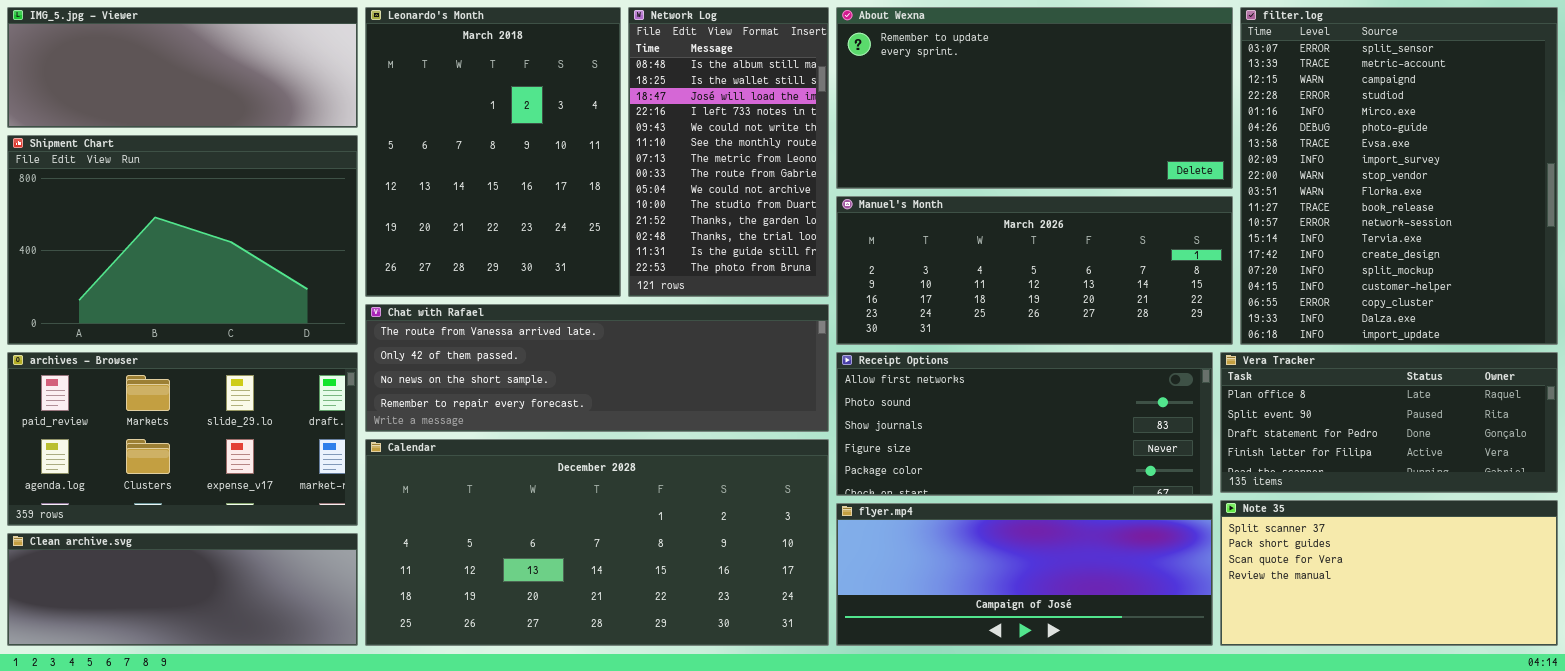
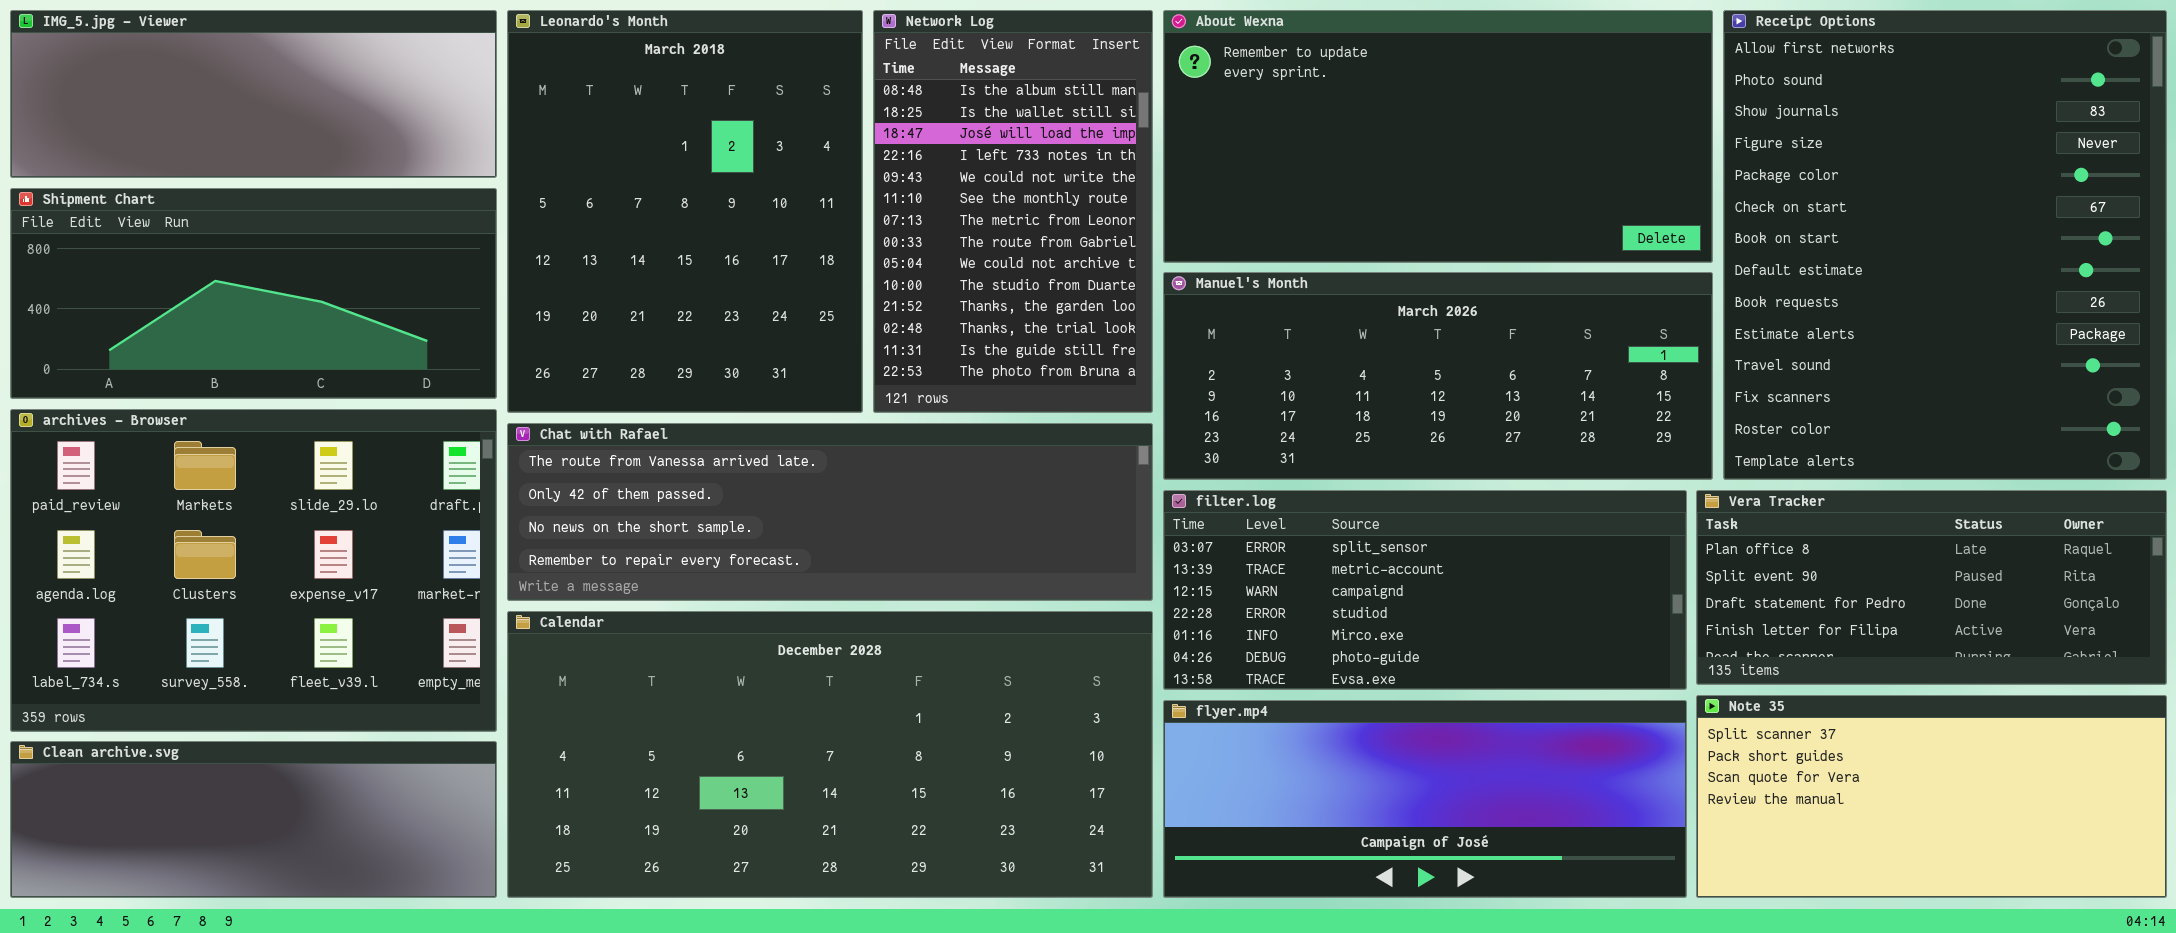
filter.log: [1240,7,1558,345] -> [1163,490,1687,690], moved, resized
Shipment Chart: [7,135,358,345] -> [10,188,497,399], resized
archives - Browser: [7,352,358,526] -> [10,409,497,732], resized
Receipt Options: [836,352,1213,496] -> [1723,10,2167,480], moved, resized

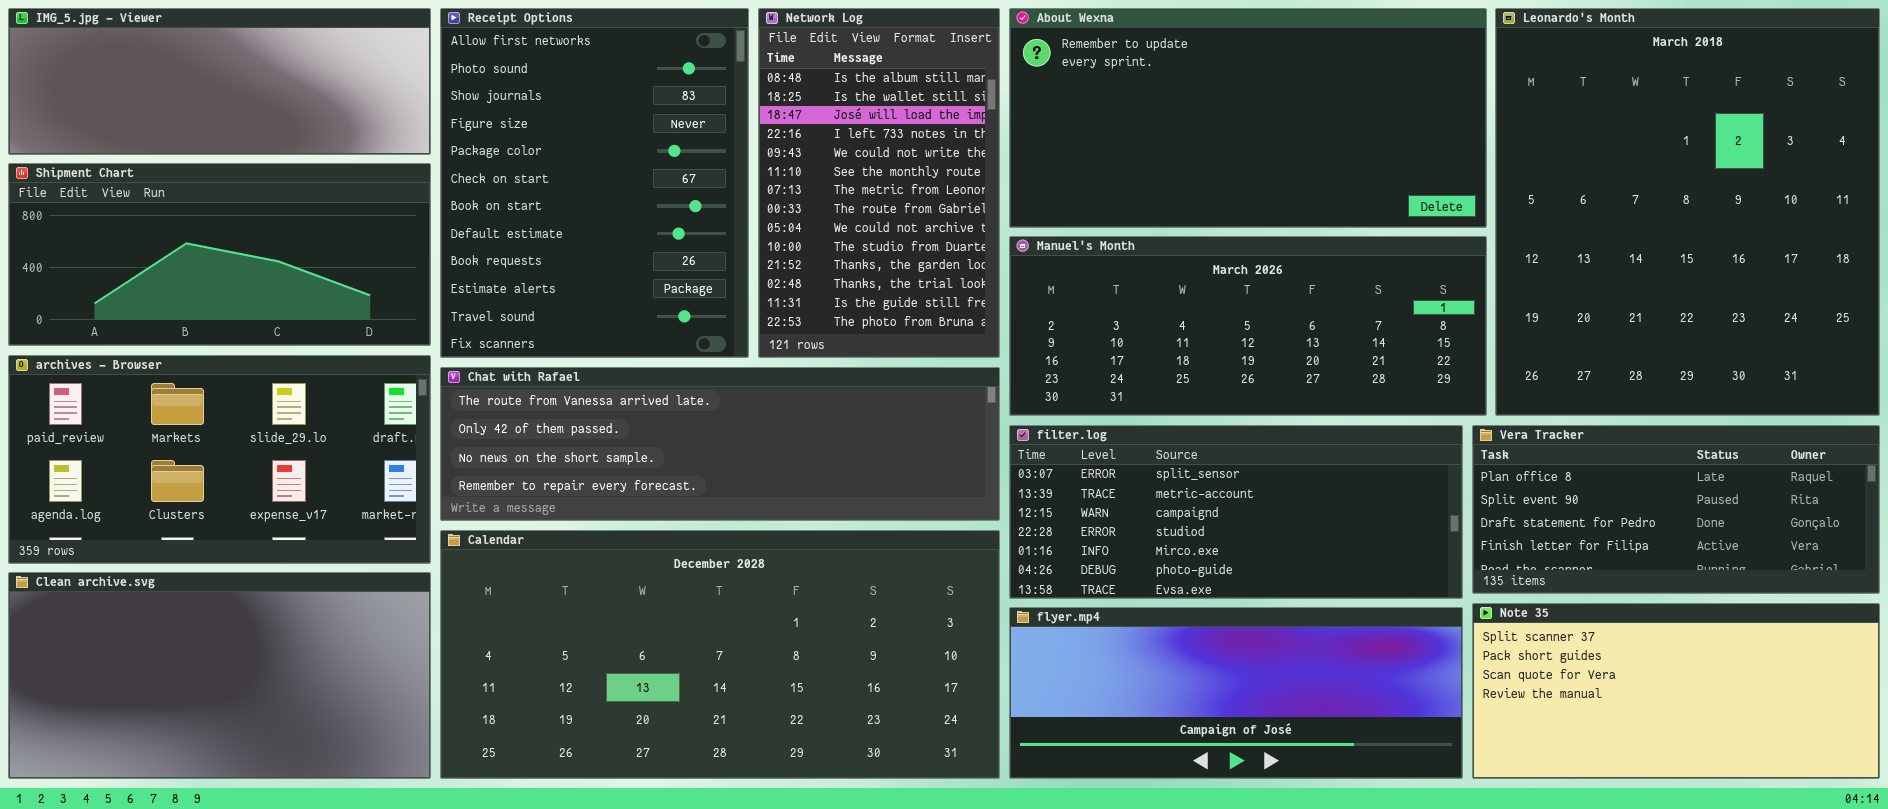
Leonardo's Month: [507,10,863,413] -> [1495,8,1880,416], moved, resized
Receipt Options: [1723,10,2167,480] -> [440,8,749,358], moved, resized
archives - Browser: [10,409,497,732] -> [8,355,431,564], resized
Clean archive.svg: [10,741,497,898] -> [8,572,431,779], resized

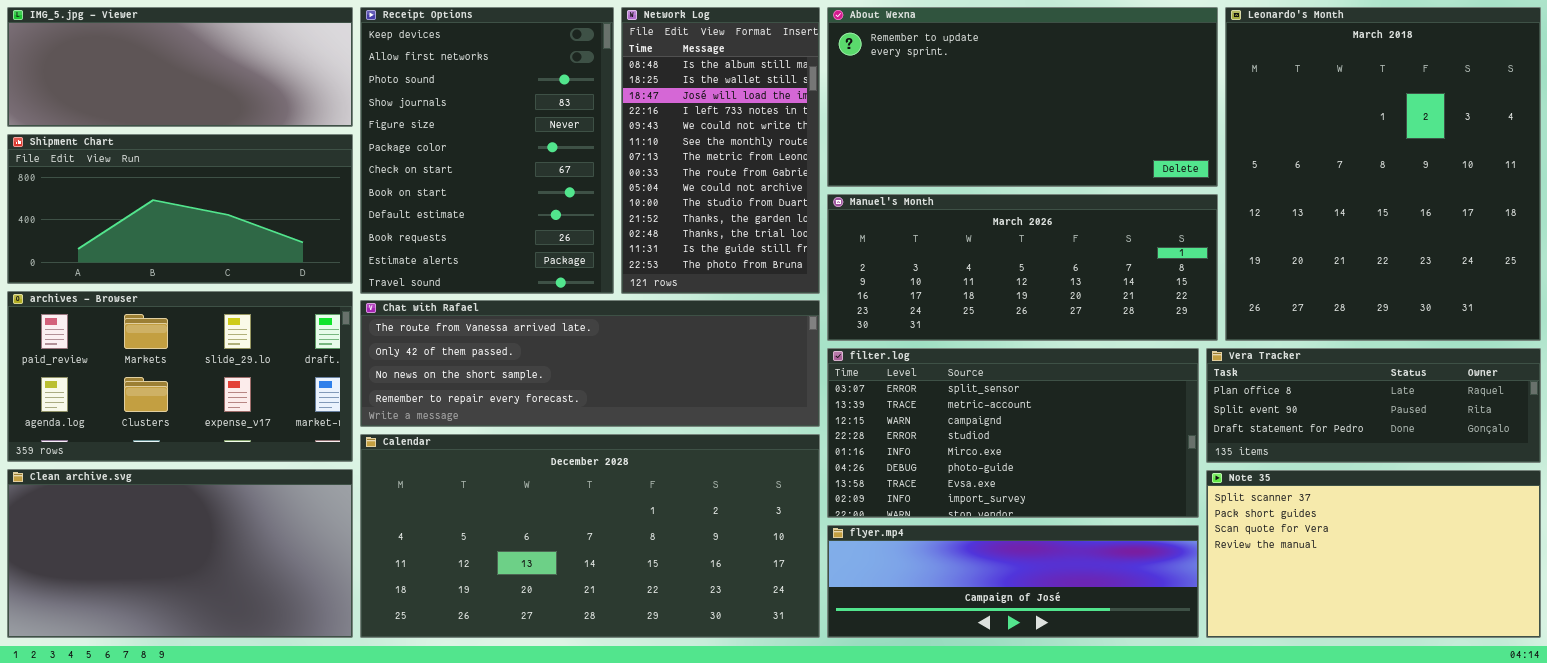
Receipt Options: [440,8,749,358] -> [360,7,614,294], scrolled up 1 row
filter.log: [1009,425,1463,599] -> [827,348,1199,518], resized
Vera Tracker: [1472,425,1880,594] -> [1206,348,1541,463], resized
Note 35: [1472,603,1880,779] -> [1206,470,1541,638], resized
flyer.mp4: [1009,607,1463,779] -> [827,525,1199,638], resized

